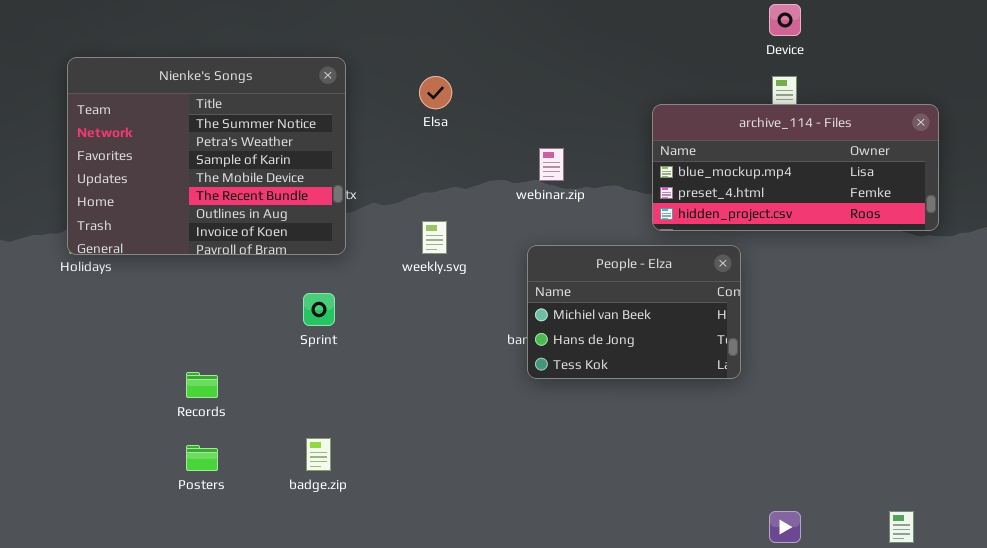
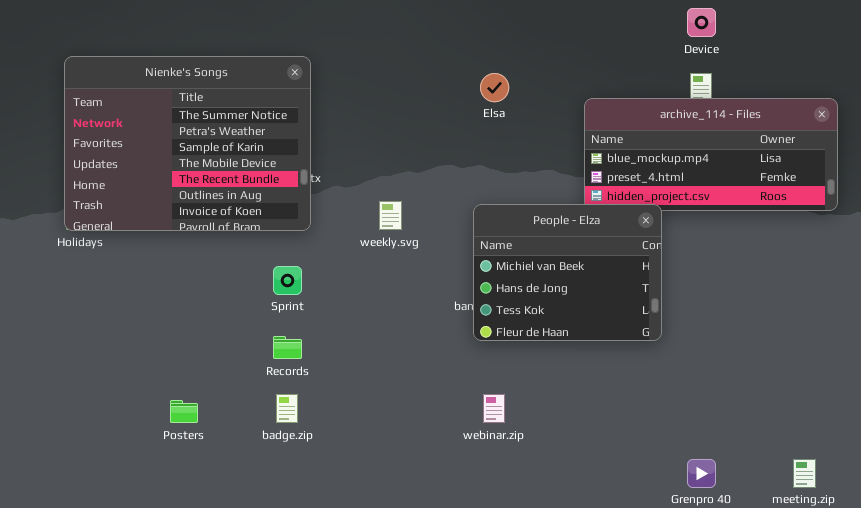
Elsa: [419,76,452,109] -> [480,73,509,102], moved
webinar.zip: [539,148,564,181] -> [483,394,505,423], moved
People - Elza: [527,245,741,379] -> [473,204,662,341], resized
Records: [186,372,218,398] -> [273,336,302,359], moved

